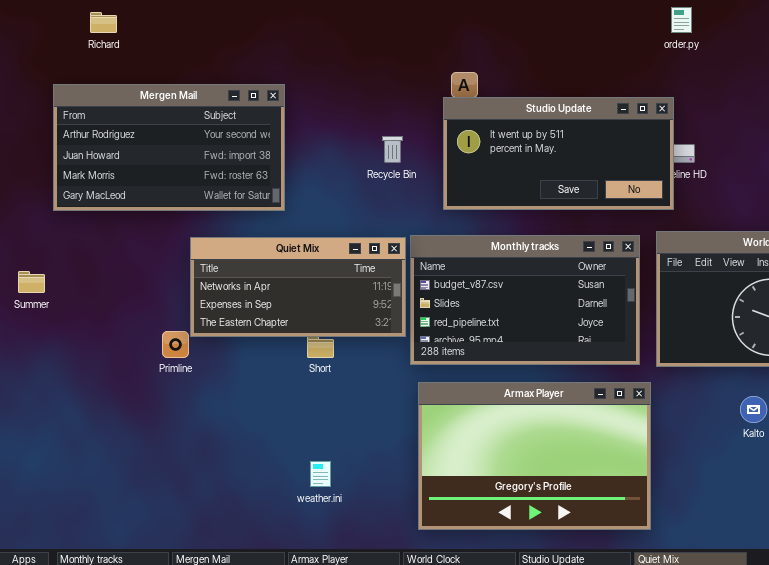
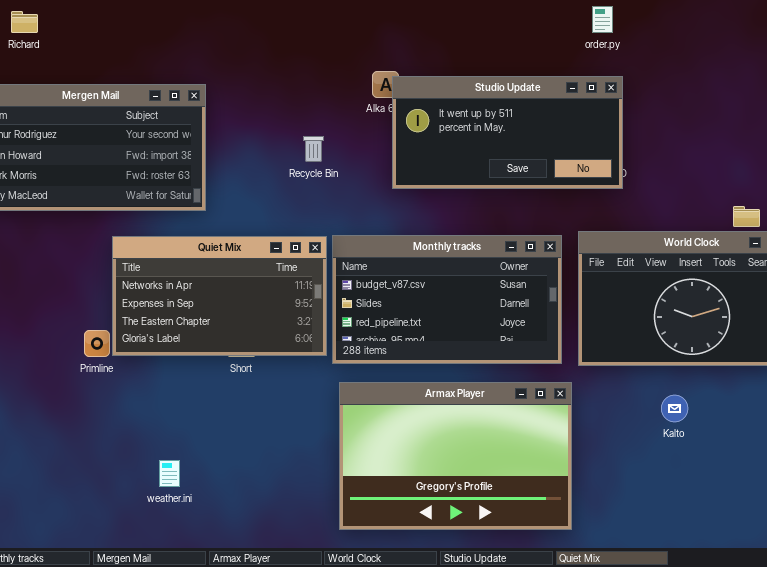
Studio Update: [443,97,674,210] -> [392,76,623,189], moved
Quiet Mix: [190,237,406,337] -> [112,236,327,356], resized
weather.ini: [310,461,331,487] -> [159,460,180,487], moved

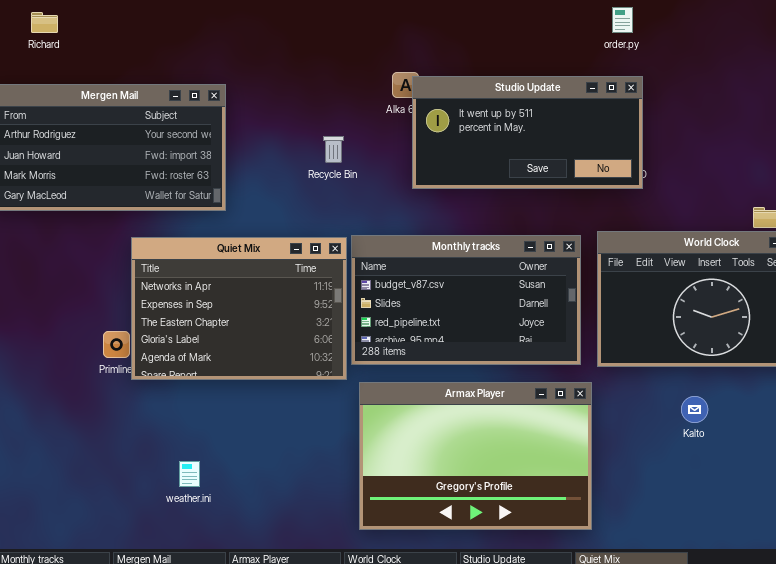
Quiet Mix: [112,236,327,356] -> [131,237,347,380], resized

